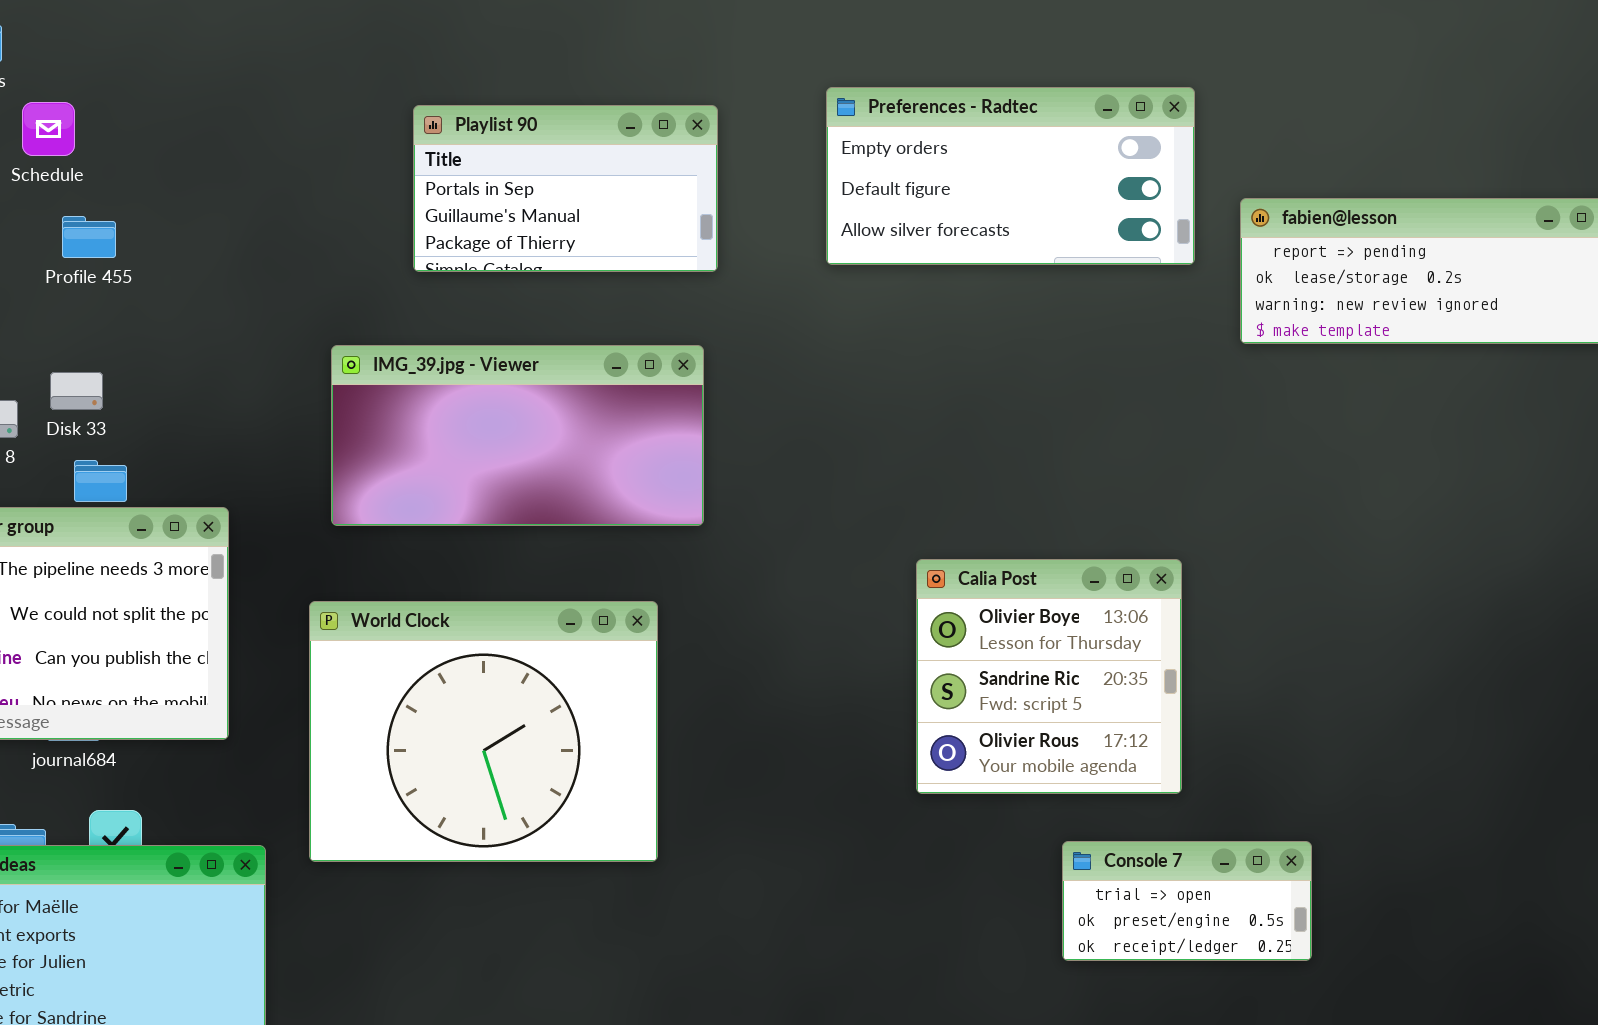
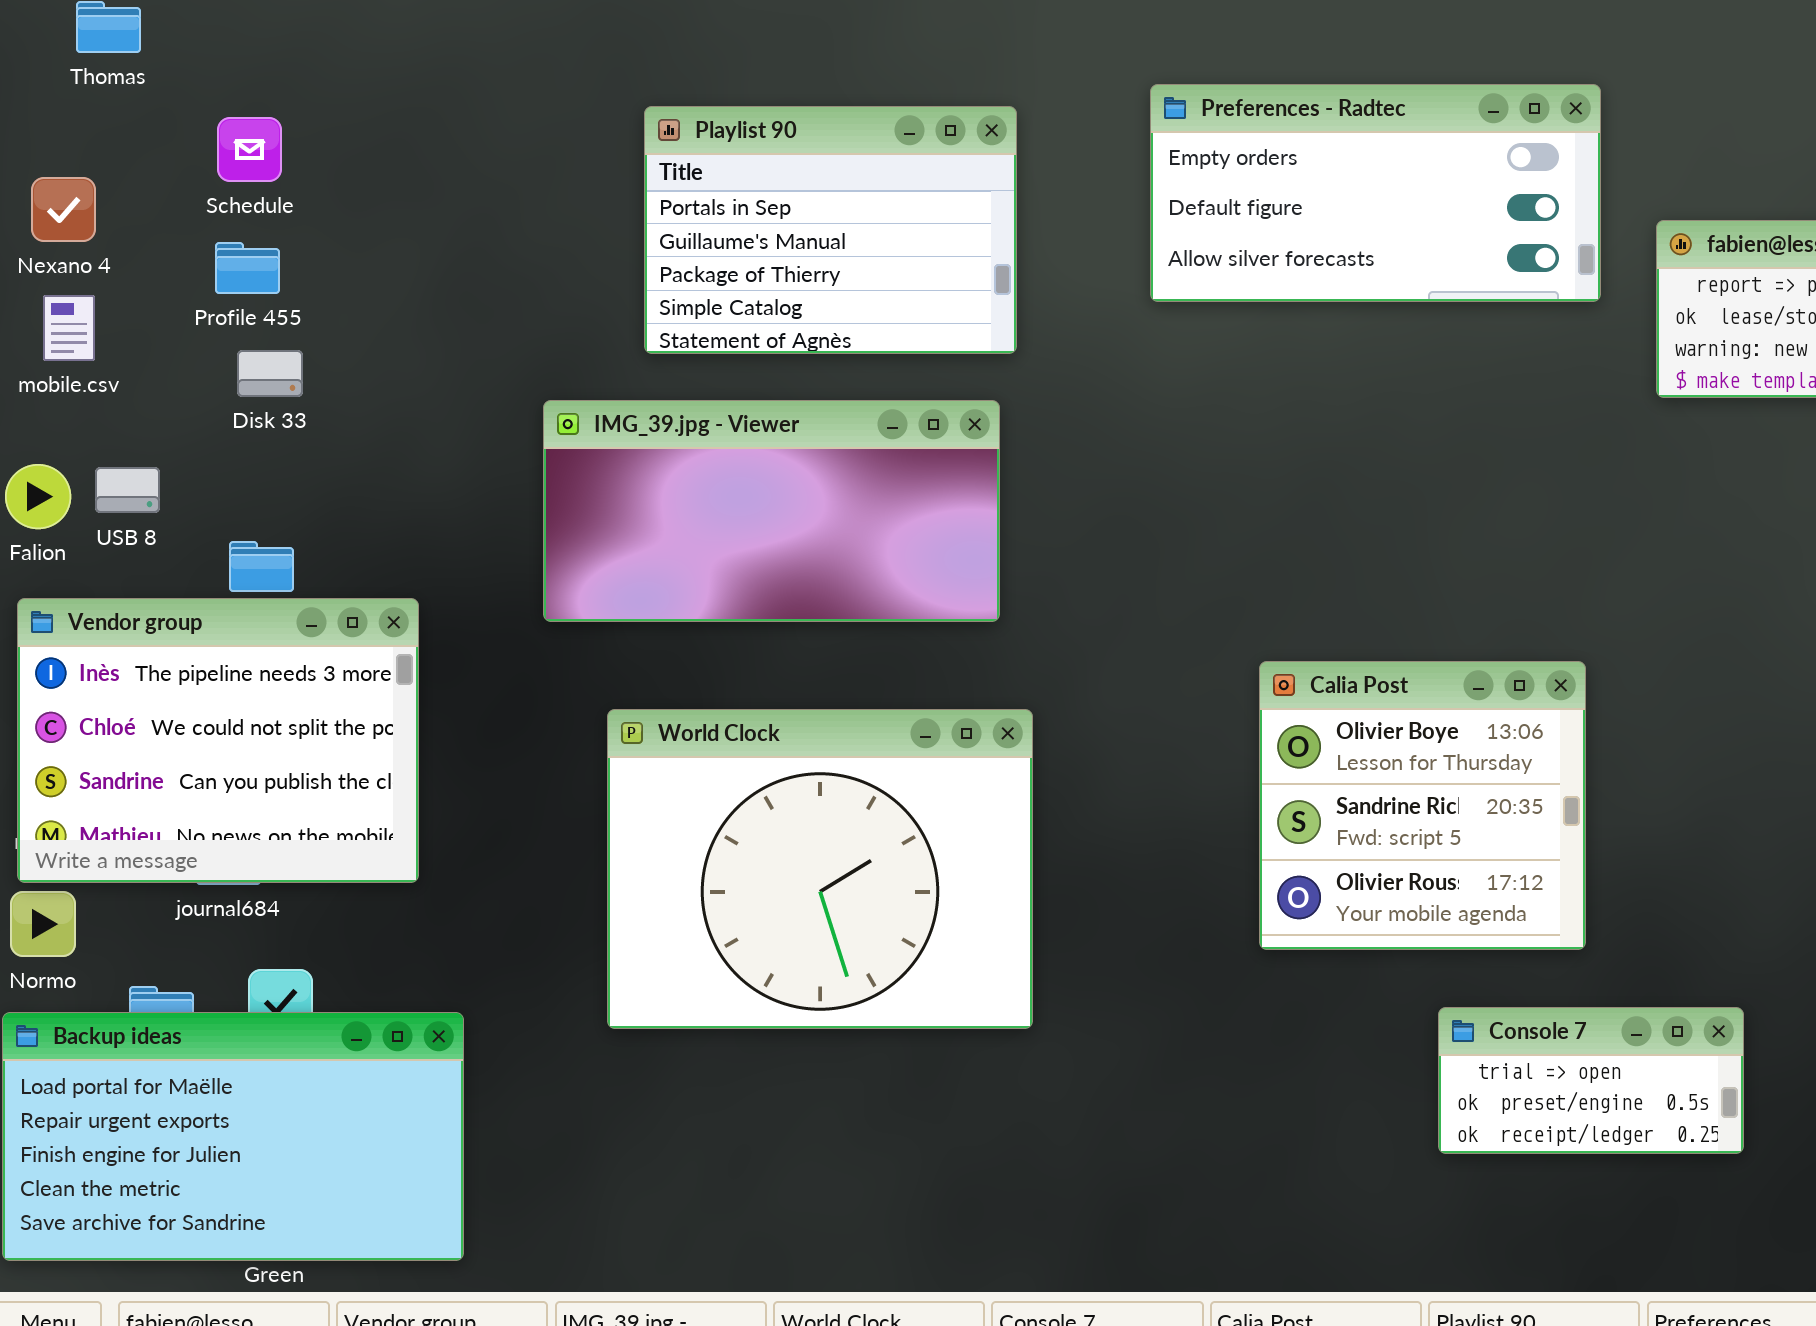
Schedule: [22,102,75,156] -> [217,117,282,182], moved
Playlist 90: [413,105,718,272] -> [644,106,1017,354], resized
Disk 33: [50,372,103,410] -> [237,350,303,397], moved
World Clock: [309,601,658,862] -> [607,709,1033,1029], moved

